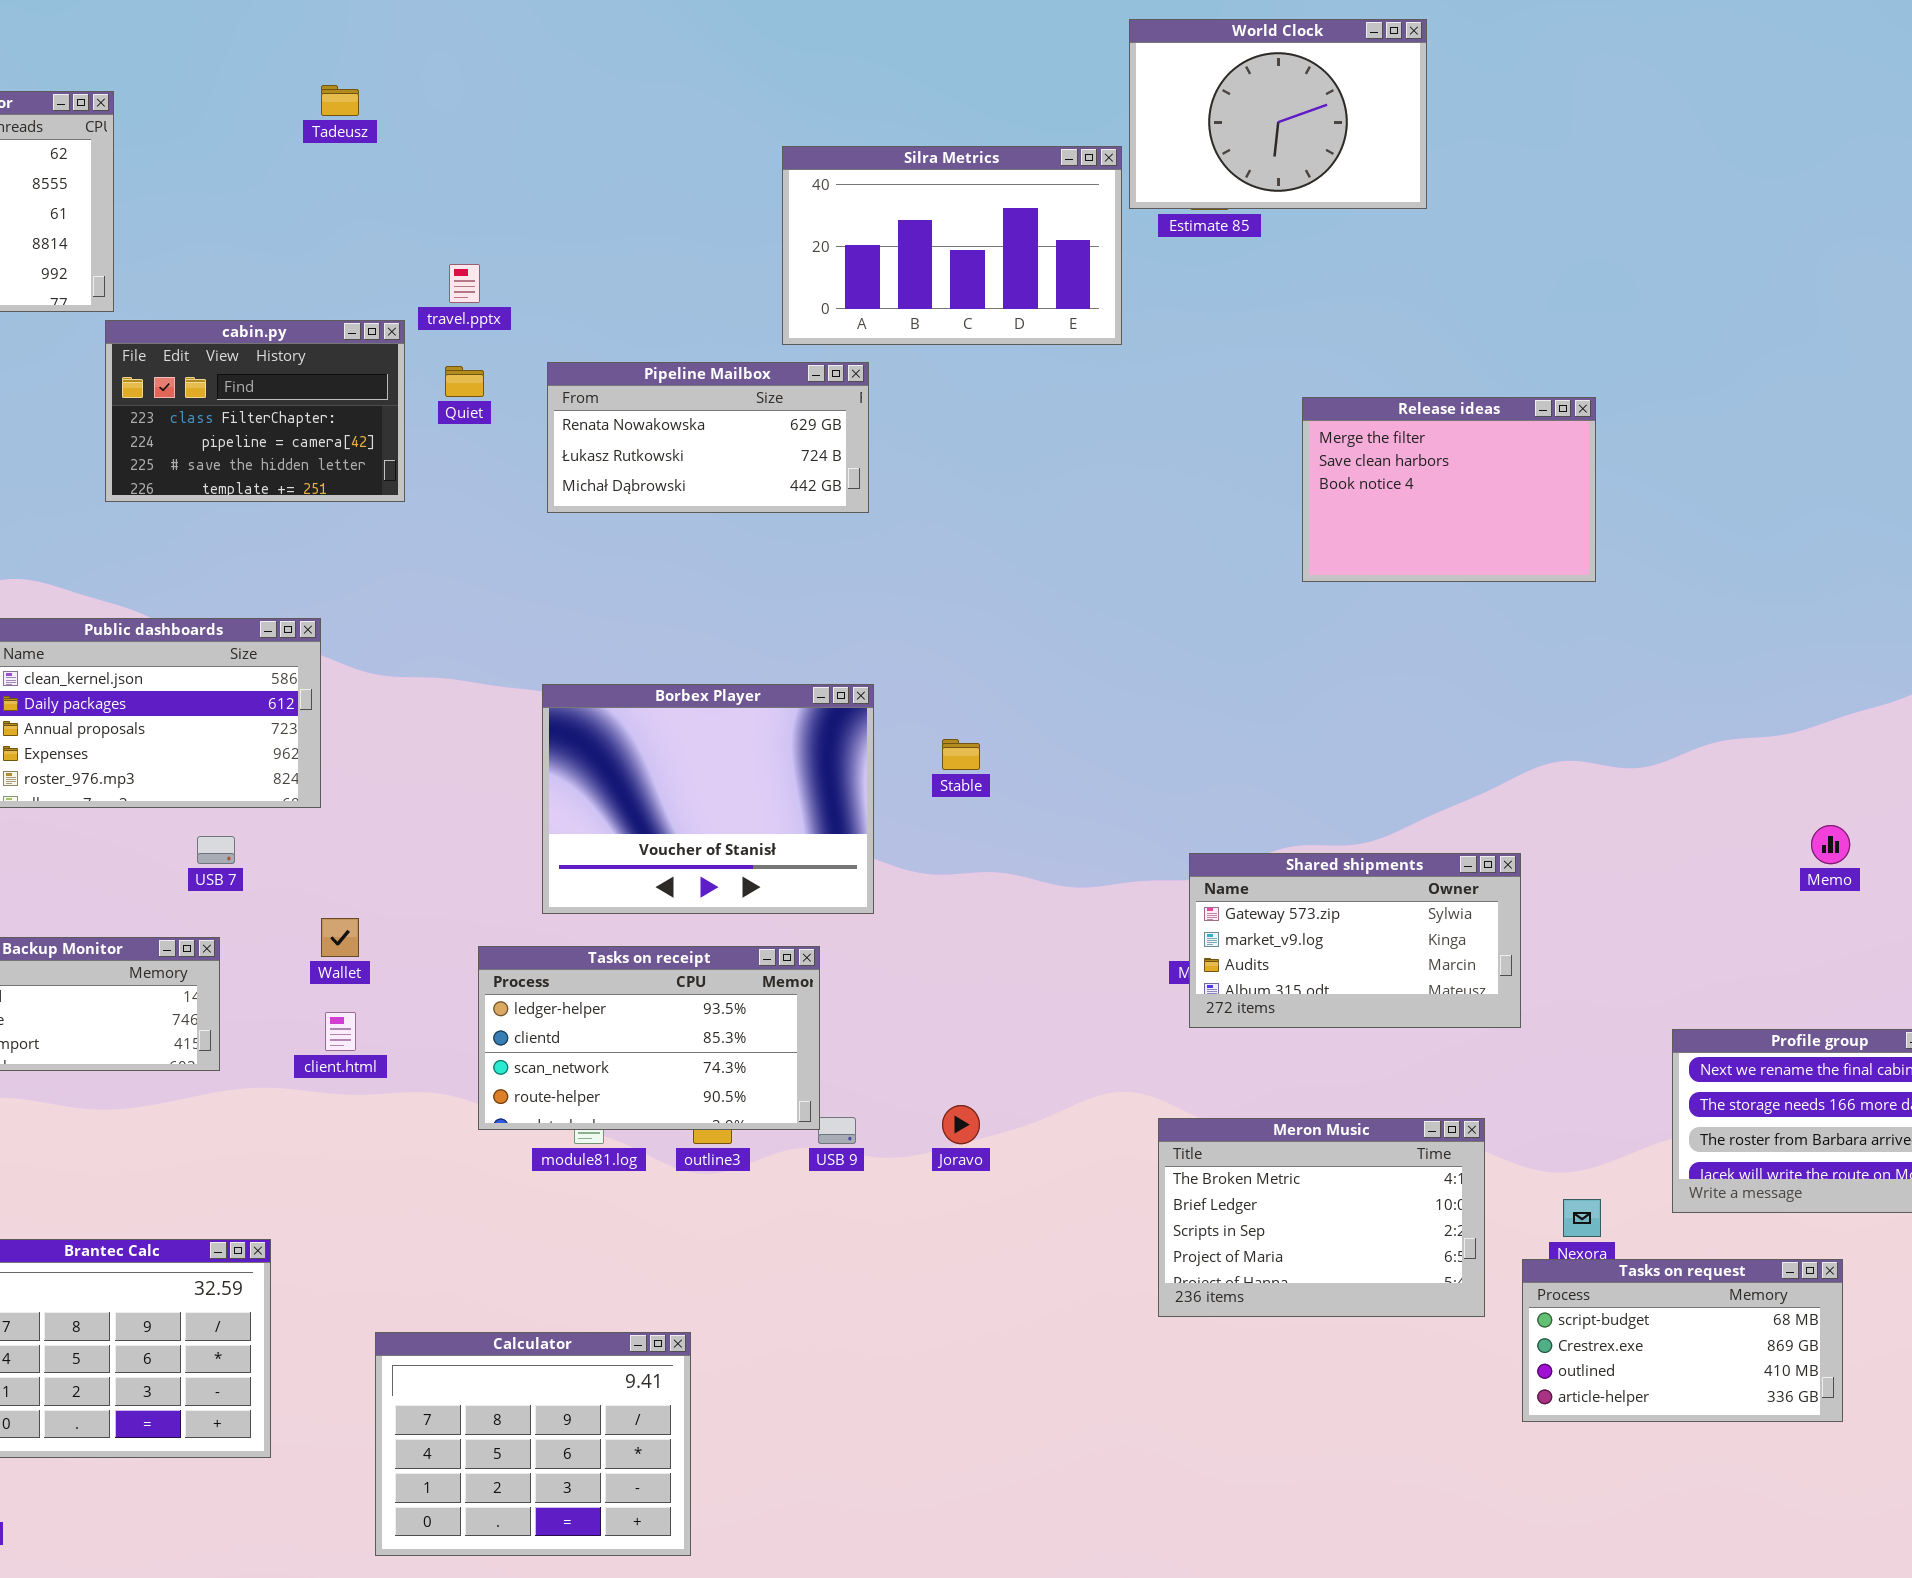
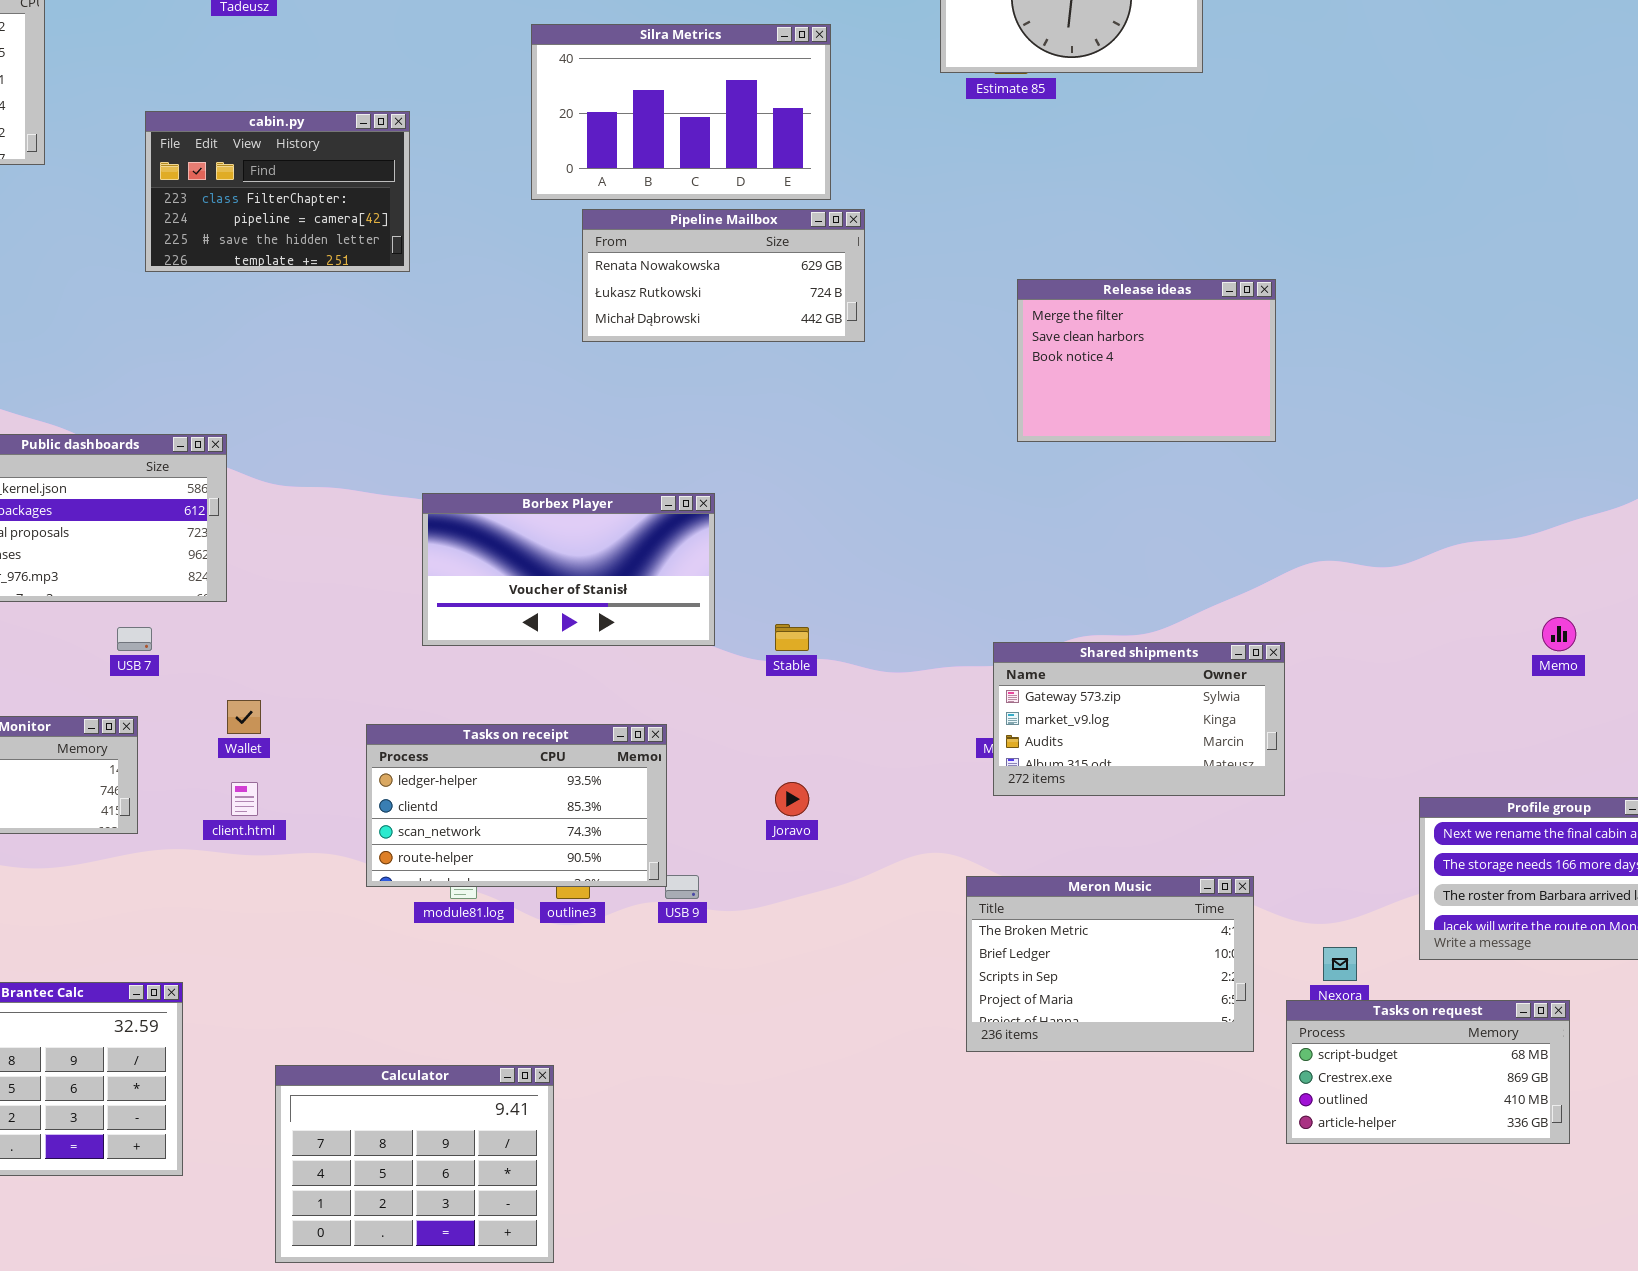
Silra Metrics: [782,146,1122,345] -> [531,24,831,200], moved
cabin.py: [105,320,405,502] -> [145,111,410,272], moved
Pipeline Mailbox: [547,362,869,513] -> [582,209,865,342], moved
Release ideas: [1302,397,1596,582] -> [1017,279,1276,442], moved
Borbex Player: [542,684,874,914] -> [422,493,715,646], resized
Stable: [942,739,980,770] -> [775,624,809,651], moved
Joravo: [942,1105,980,1144] -> [775,782,809,816], moved

